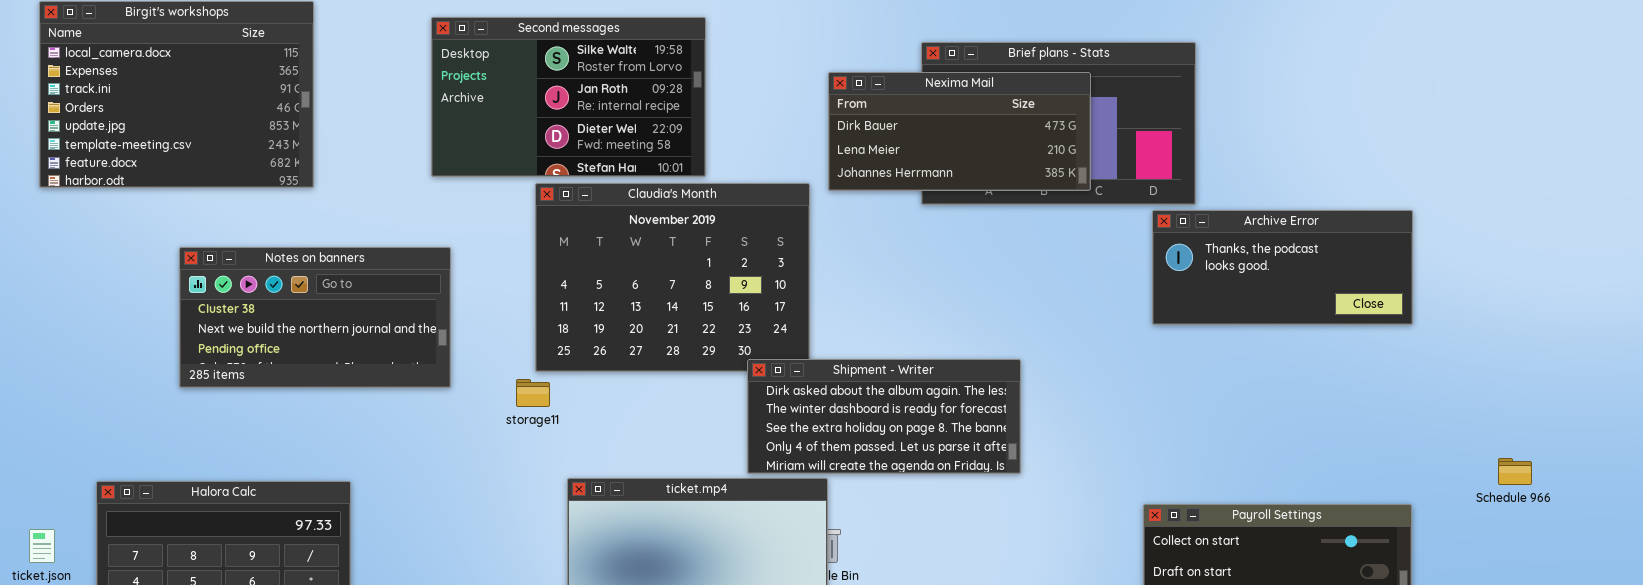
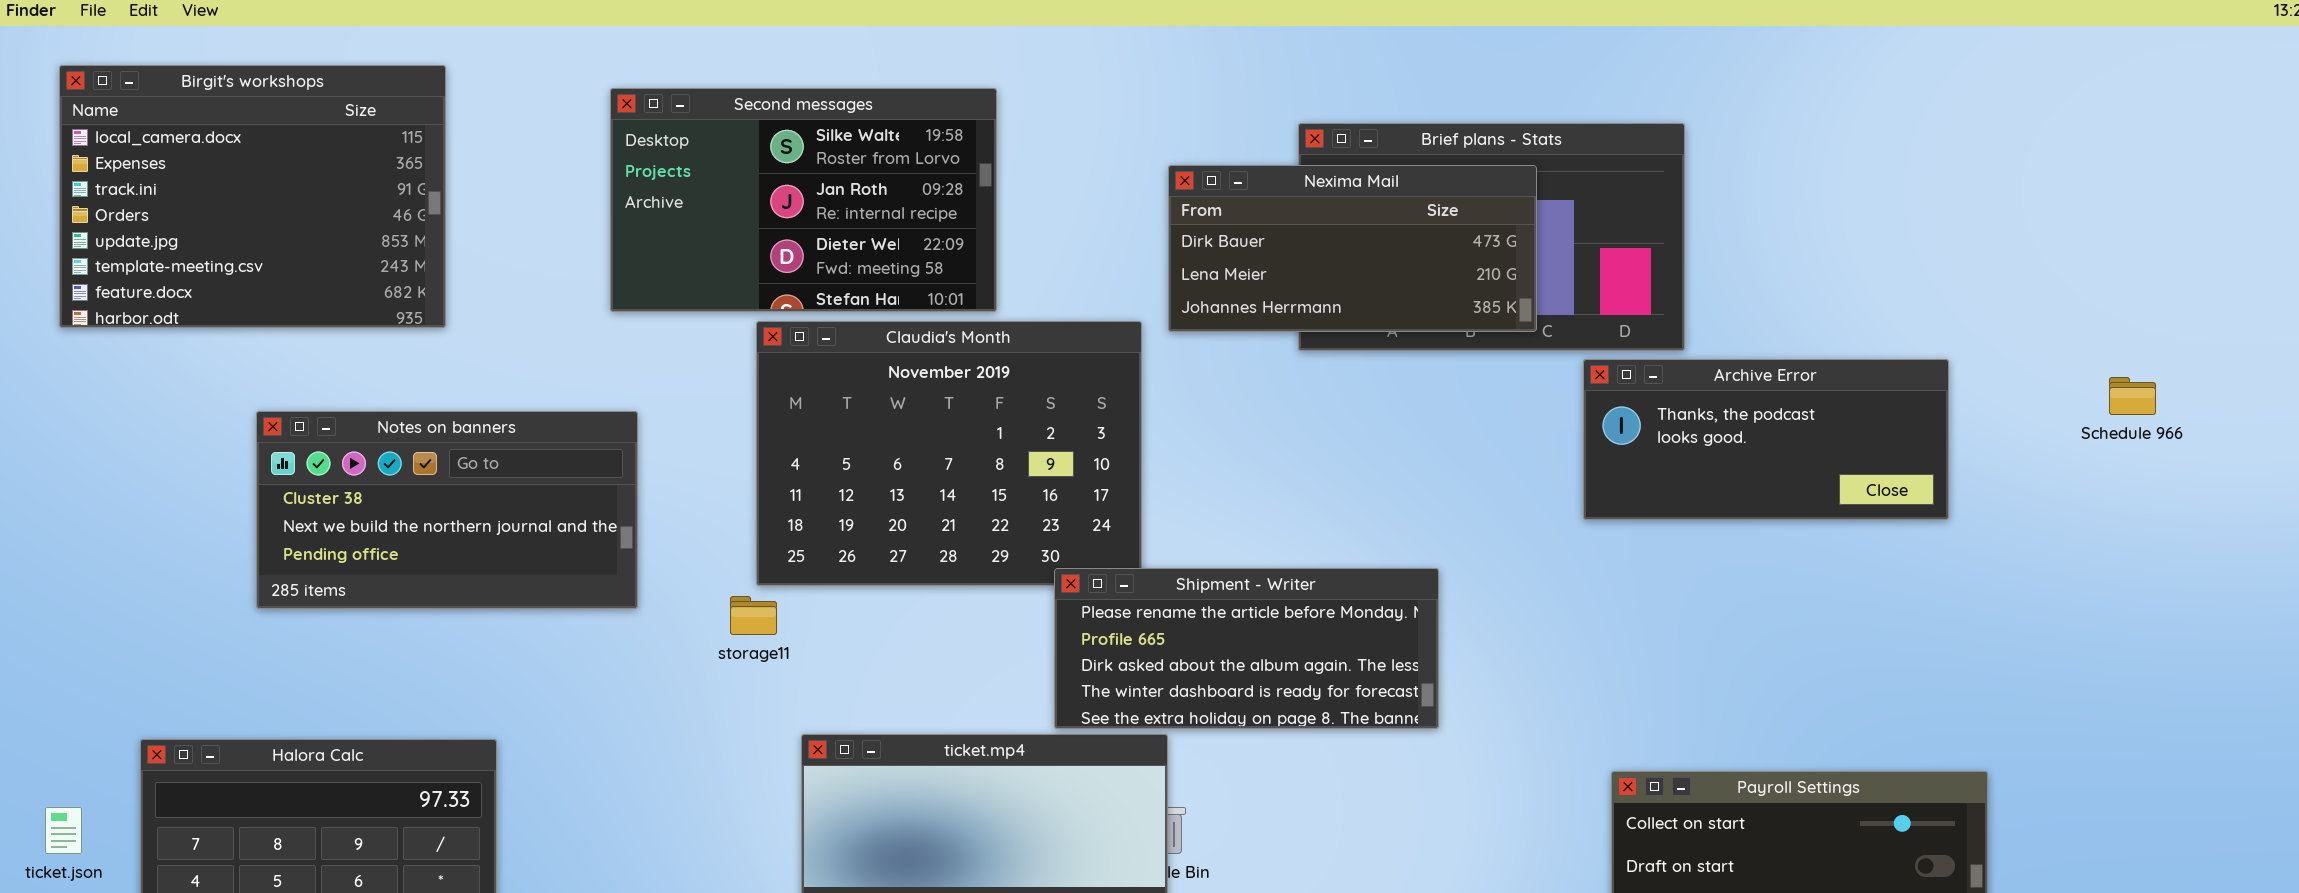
Archive Error: [1152,210,1413,325] -> [1583,359,1949,520], moved
Shipment - Writer: [747,359,1021,474] -> [1054,568,1439,729], scrolled up 2 rows
Schedule 966: [1498,458,1532,485] -> [2109,377,2156,415], moved

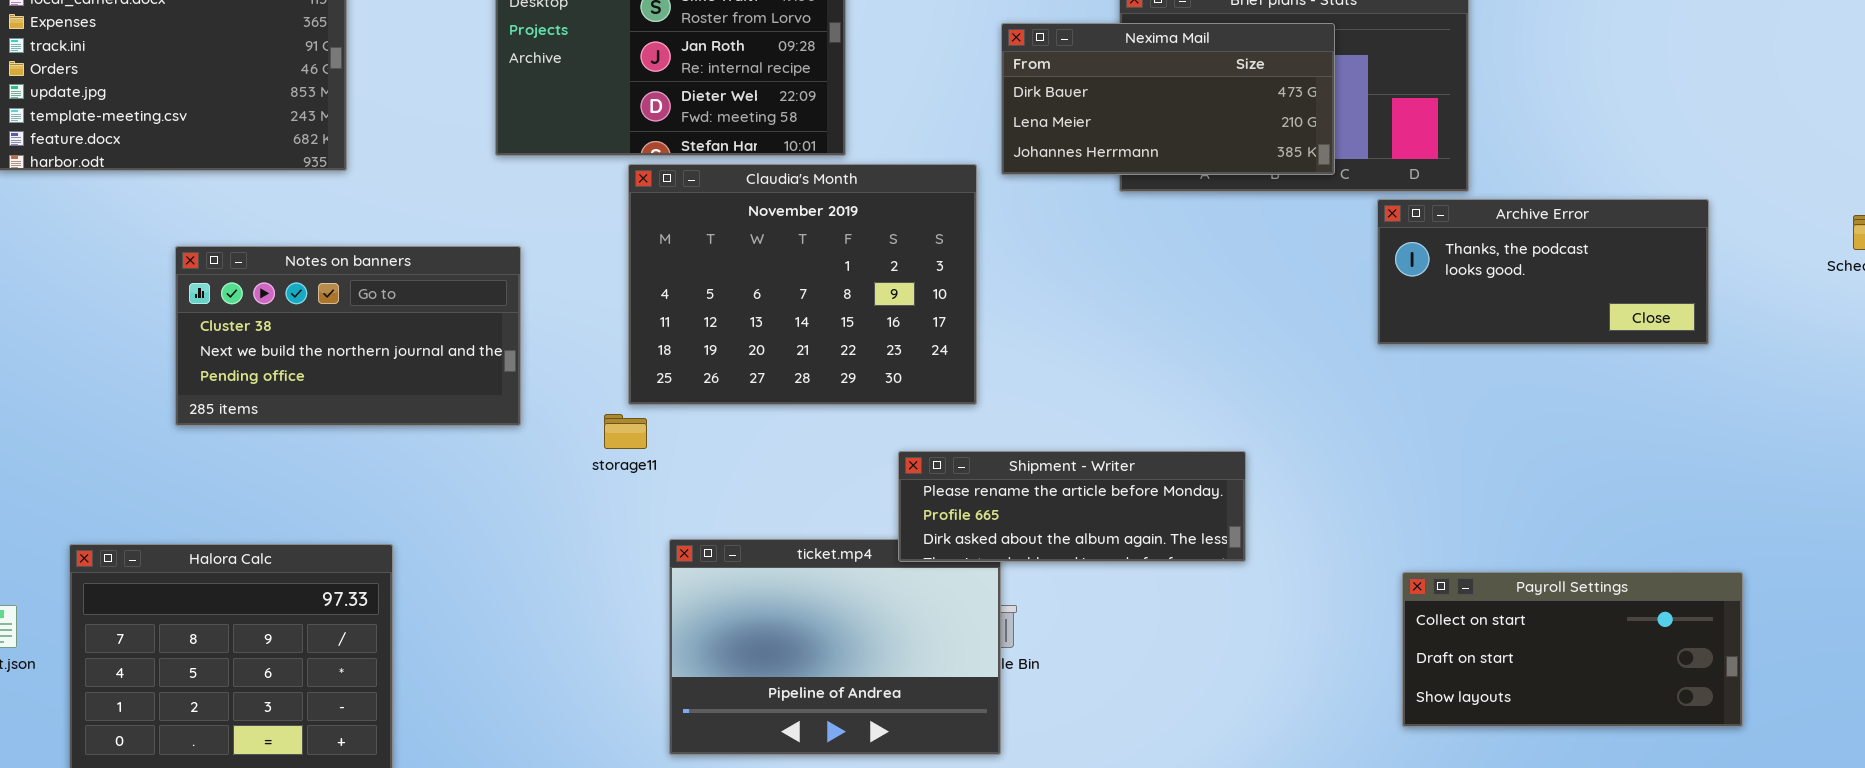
Shipment - Writer: [1054,568,1439,729] -> [898,451,1246,562], moved, resized

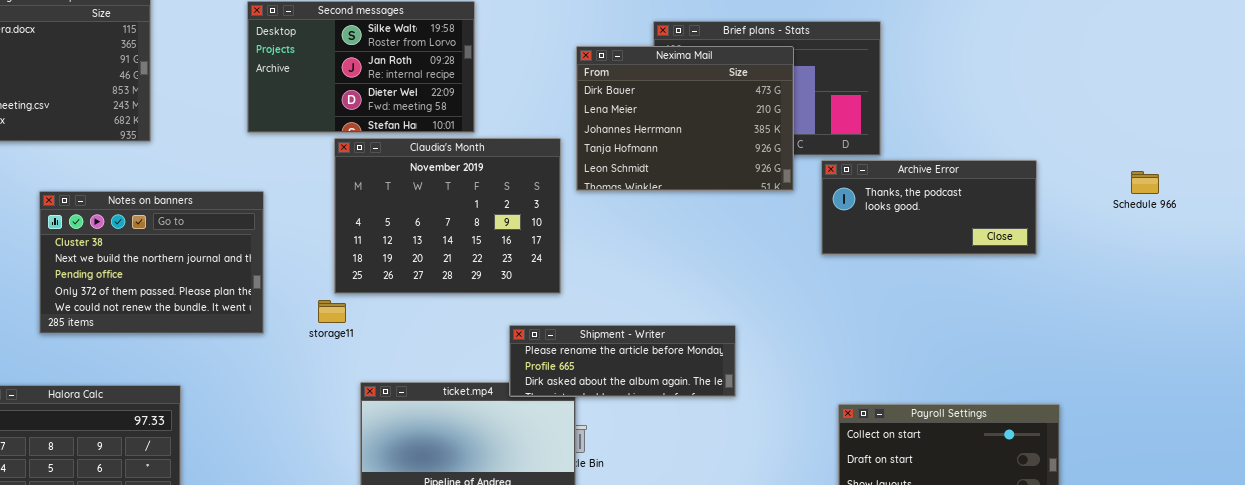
Nexima Mail: [1001,23,1335,175] -> [576,46,794,191], resized
Notes on banners: [175,246,521,426] -> [39,191,264,334], resized

